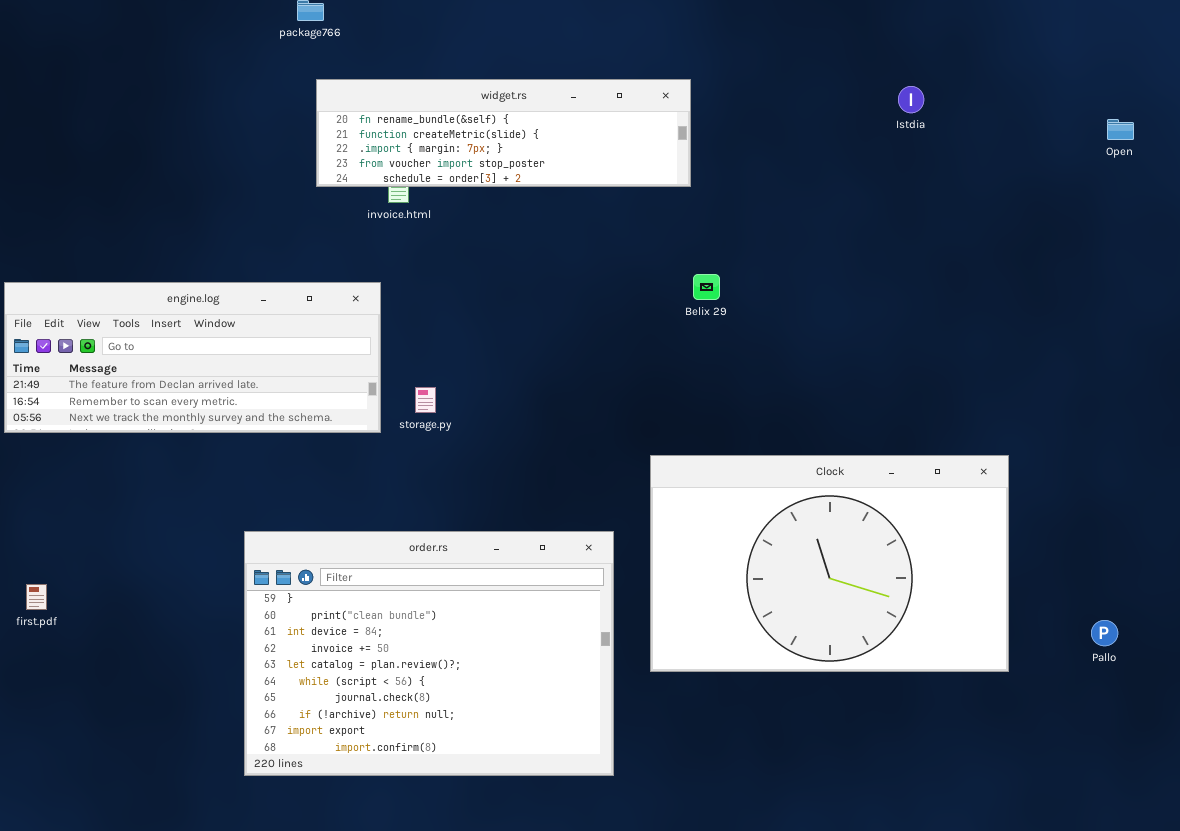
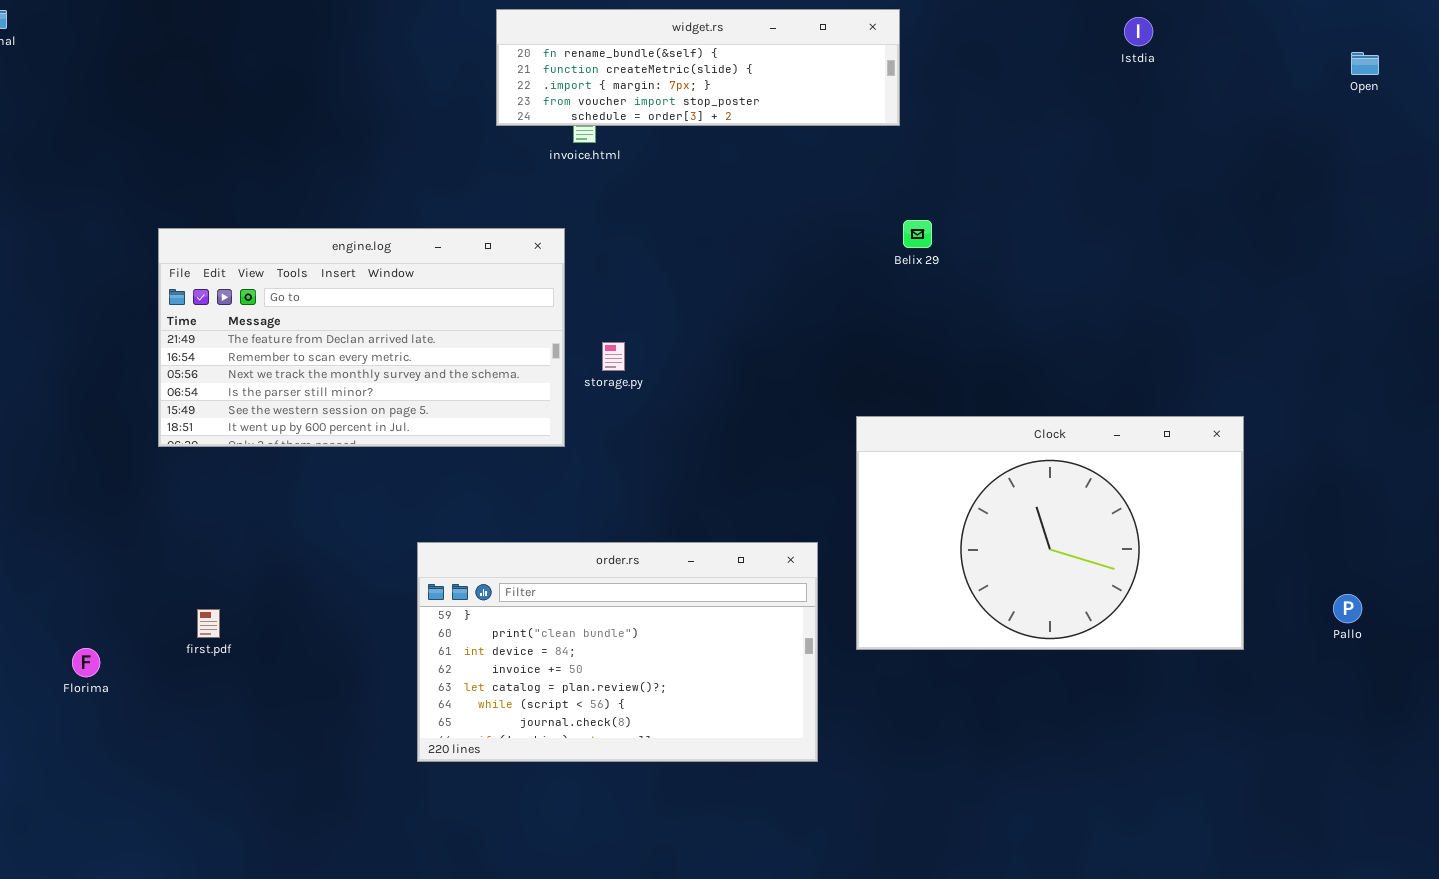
engine.log: [4,282,381,433] -> [158,228,565,447], resized
order.rs: [244,531,614,776] -> [417,542,818,762], resized
first.pdf: [26,584,47,610] -> [197,609,220,638], moved

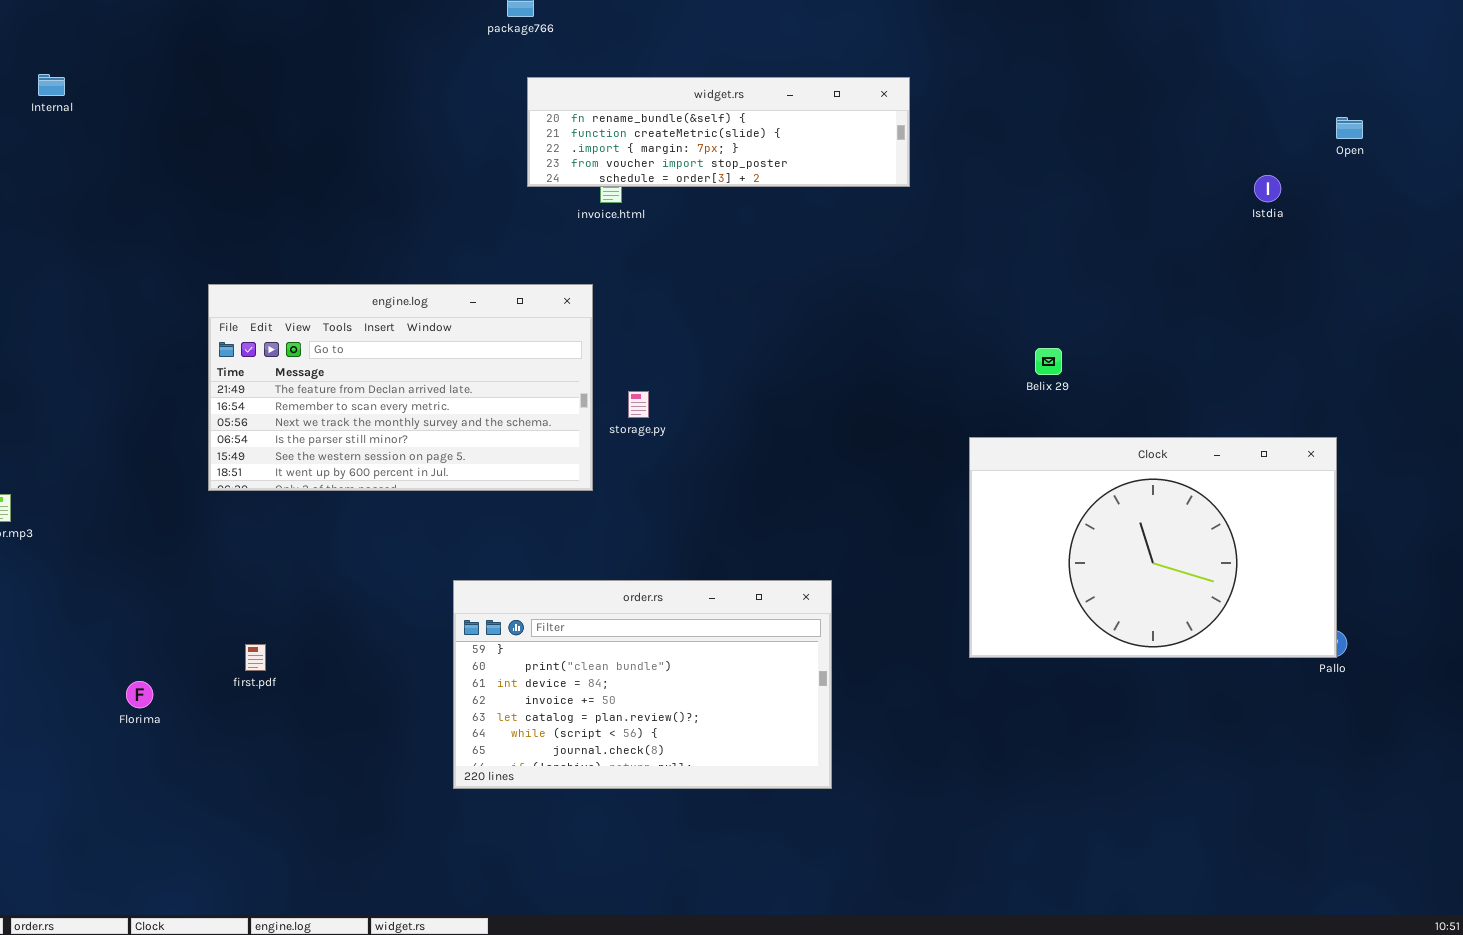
Istdia: [1124,17,1153,46] -> [1254,175,1281,202], moved
Belix 29: [903,220,932,248] -> [1035,348,1062,375], moved
Clock: [856,416,1244,650] -> [969,437,1337,658], moved

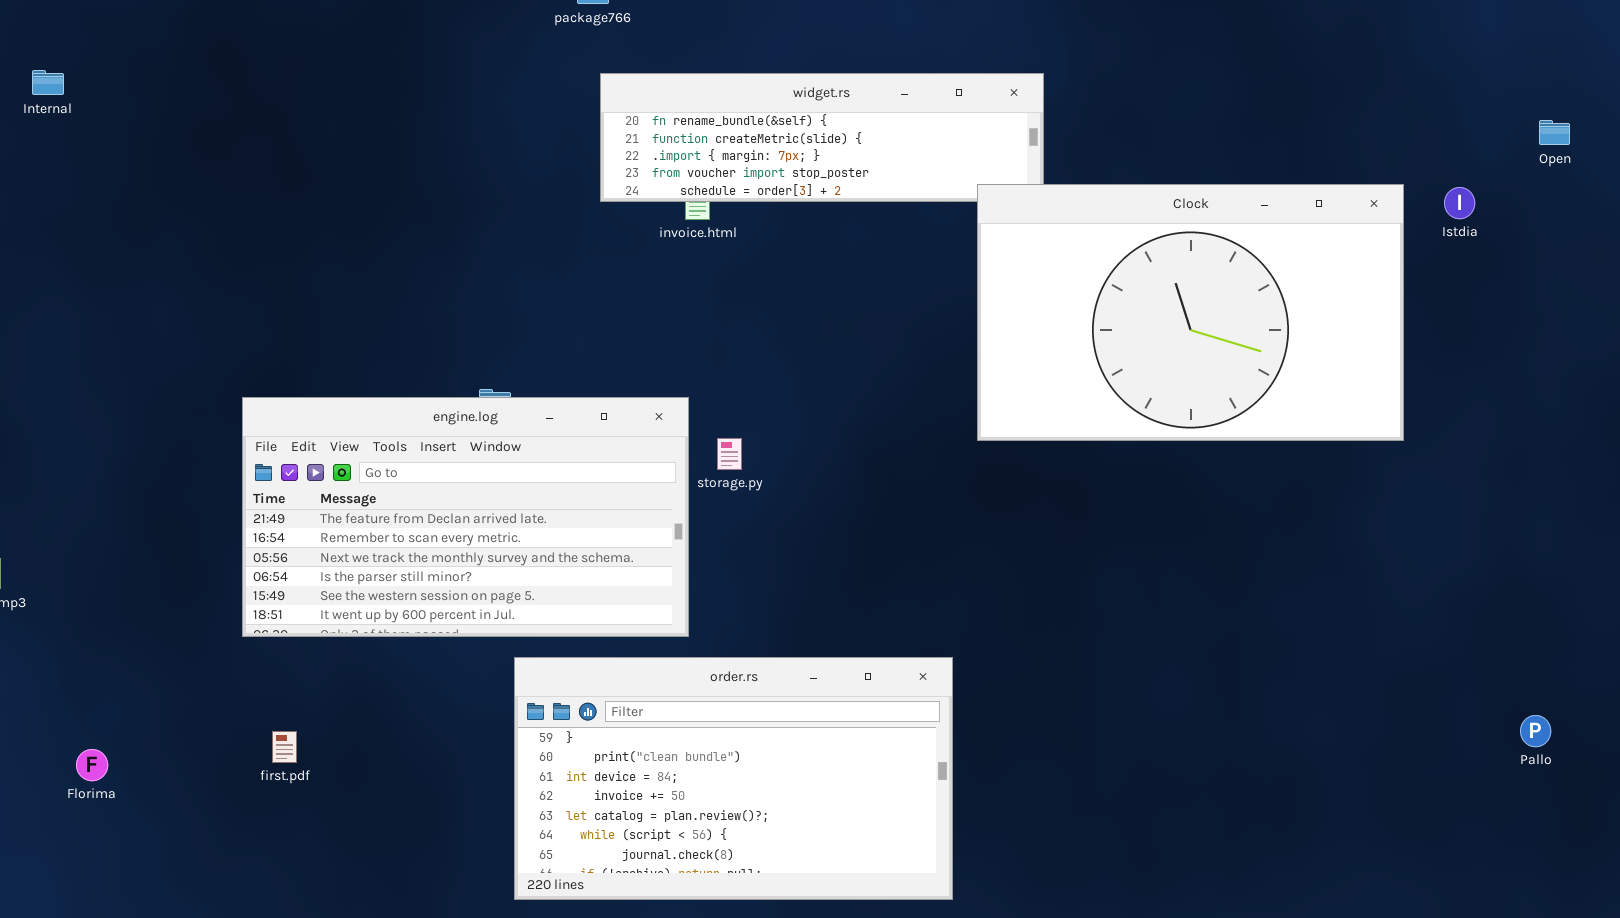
engine.log: [208,284,593,491] -> [242,397,689,637], moved
Clock: [969,437,1337,658] -> [977,184,1404,441], moved
Florima: [126,681,153,708] -> [76,749,108,781], moved

